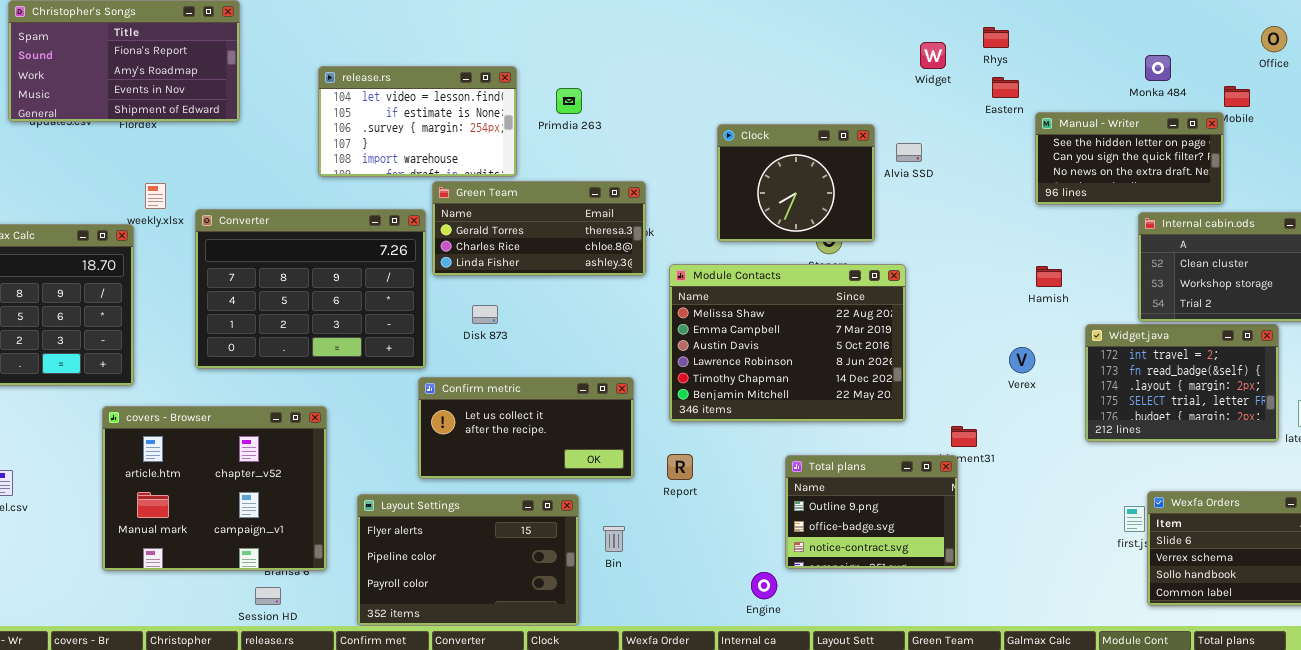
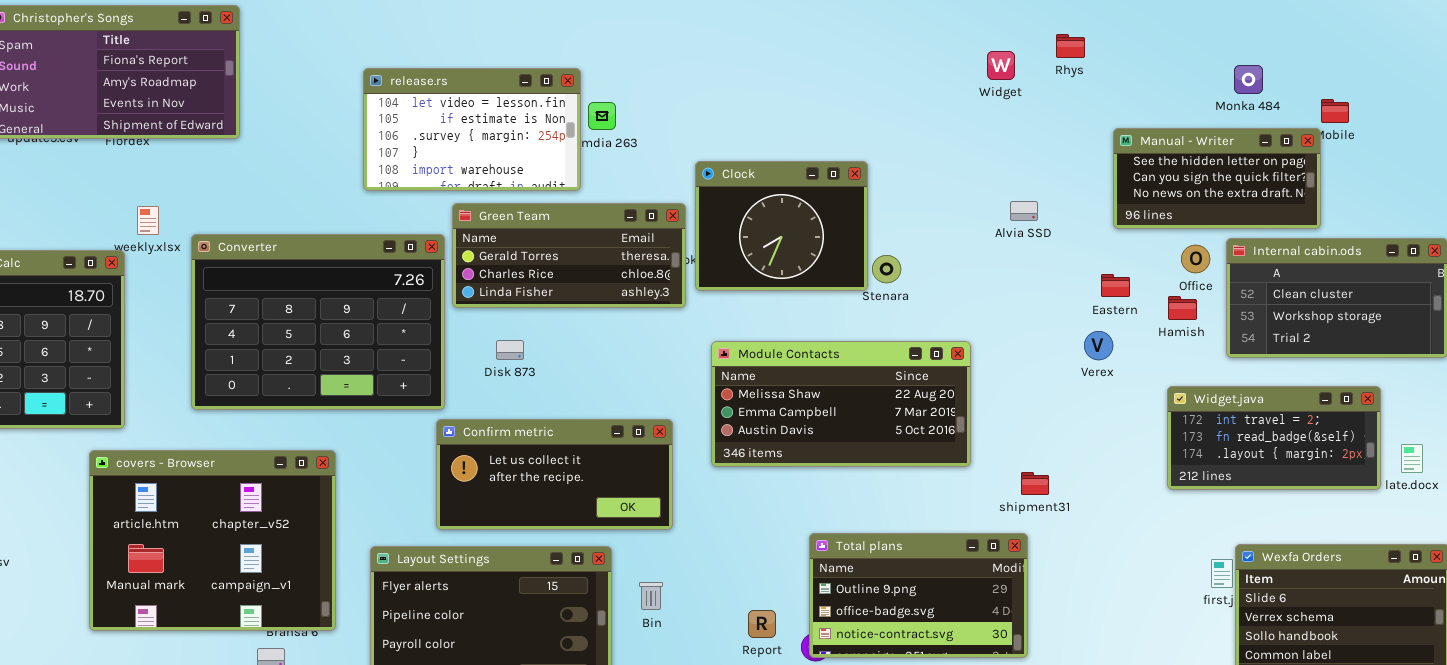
Office: [1261,26,1287,52] -> [1181,245,1210,273], moved
release.rs: [318,66,517,177] -> [363,68,581,191], moved
Eastern: [992,77,1019,98] -> [1101,274,1130,297], moved
Clock: [717,124,875,242] -> [695,161,868,291], moved
Alvia SSD: [896,143,922,162] -> [1010,201,1038,221], moved
Module Contacts: [669,264,906,422] -> [711,341,971,467], resized
Hamish: [1036,266,1062,287] -> [1168,296,1197,320], moved
Widget.java: [1085,324,1279,442] -> [1167,386,1381,490], resized
Verex: [1009,347,1035,373] -> [1084,331,1113,360], moved
Report: [667,454,693,480] -> [748,610,776,638], moved
Total plans: [785,455,958,569] -> [809,533,1028,658], moved, resized

